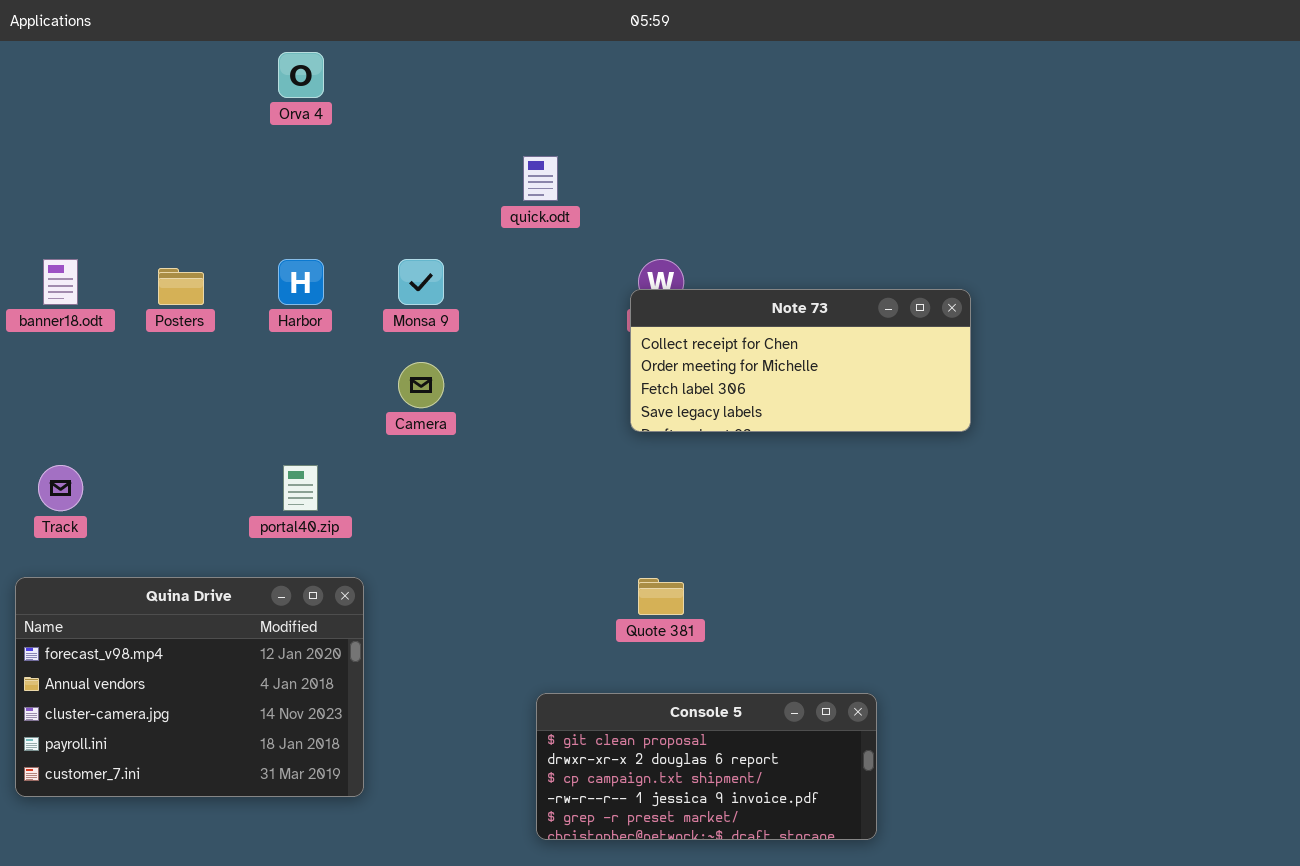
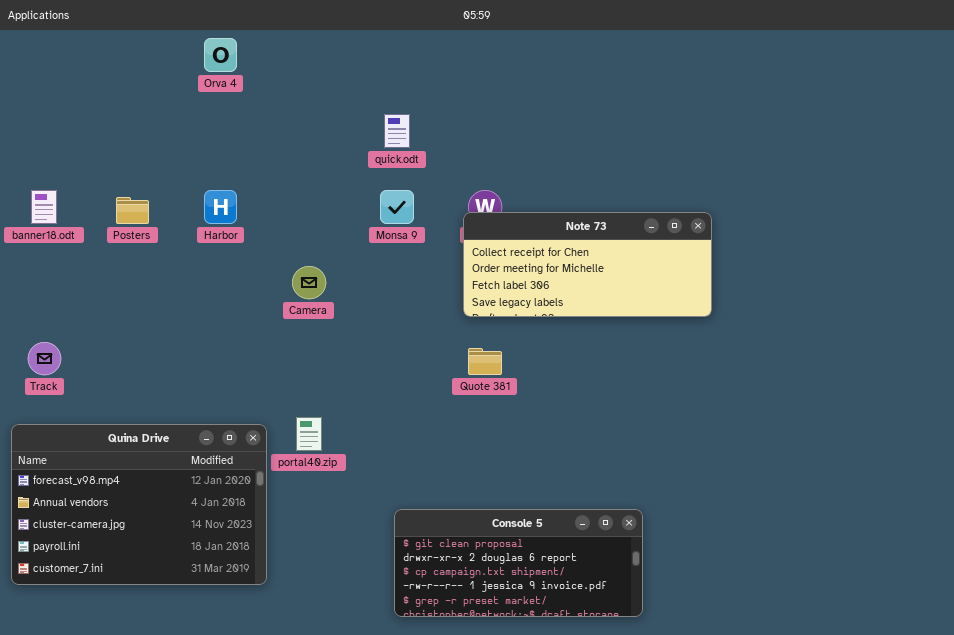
Monsa 9: [398,259,444,305] -> [380,190,414,224], moved
portal40.zip: [283,465,318,511] -> [296,417,322,451], moved
Quote 381: [638,578,684,615] -> [468,348,502,375], moved

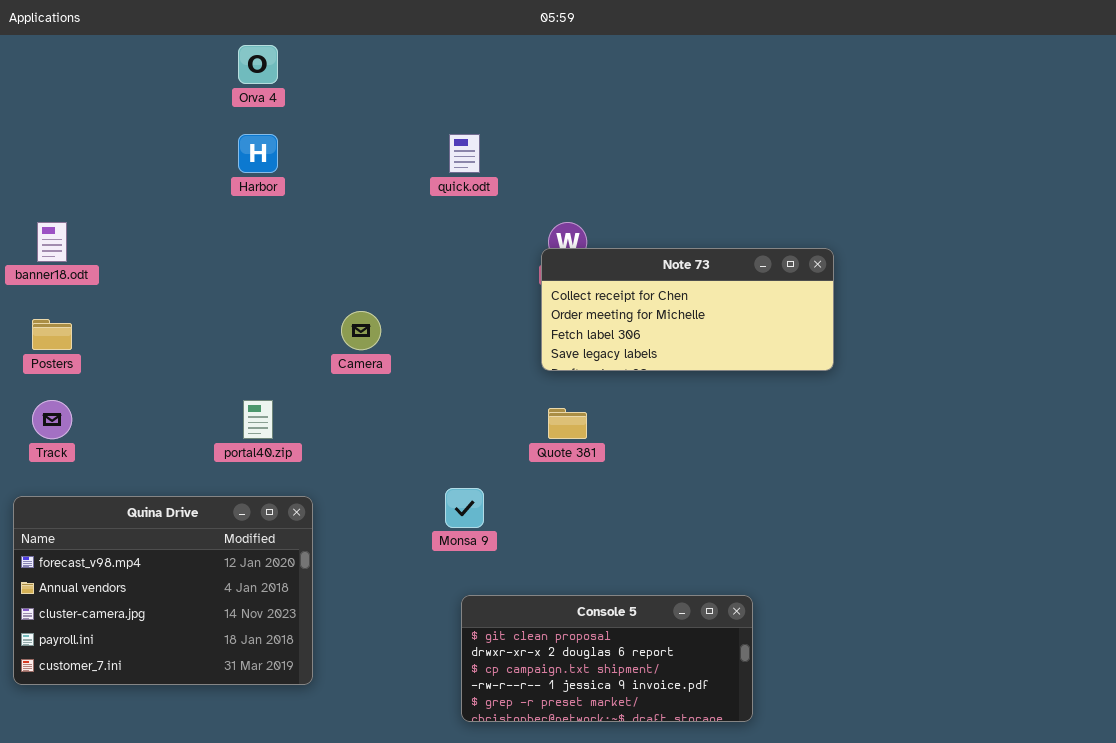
Harbor: [204,190,237,224] -> [238,134,278,173], moved
Monsa 9: [380,190,414,224] -> [445,488,484,528], moved
Posters: [116,197,149,224] -> [32,319,72,350], moved
portal40.zip: [296,417,322,451] -> [243,400,273,439], moved

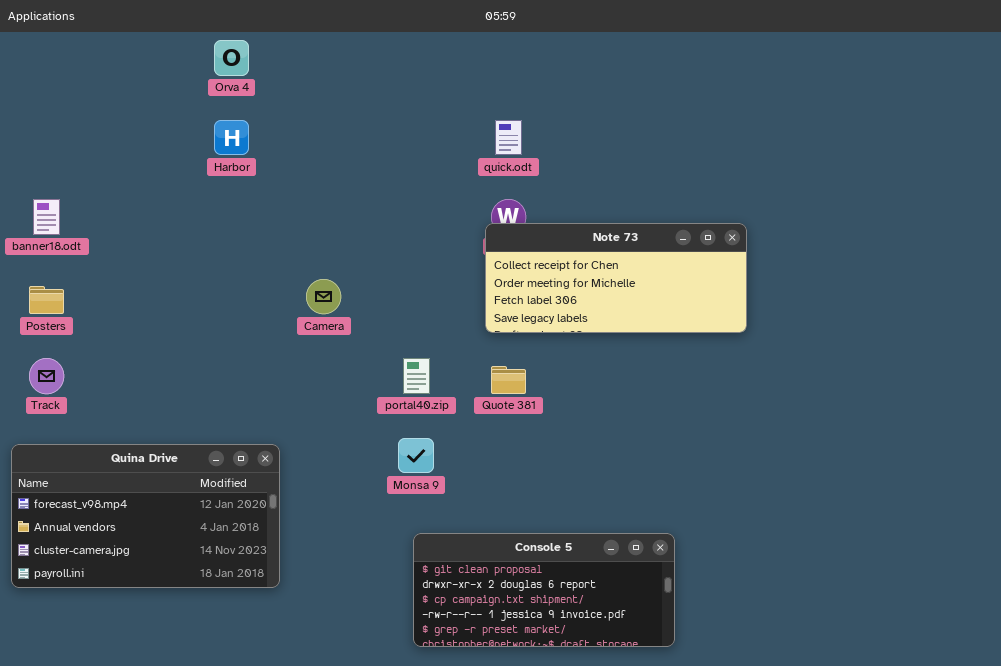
quick.odt: [449,134,480,173] -> [495,120,522,155], moved
portal40.zip: [243,400,273,439] -> [403,358,430,394], moved
Quina Drive: [13,496,313,685] -> [11,444,280,588], resized

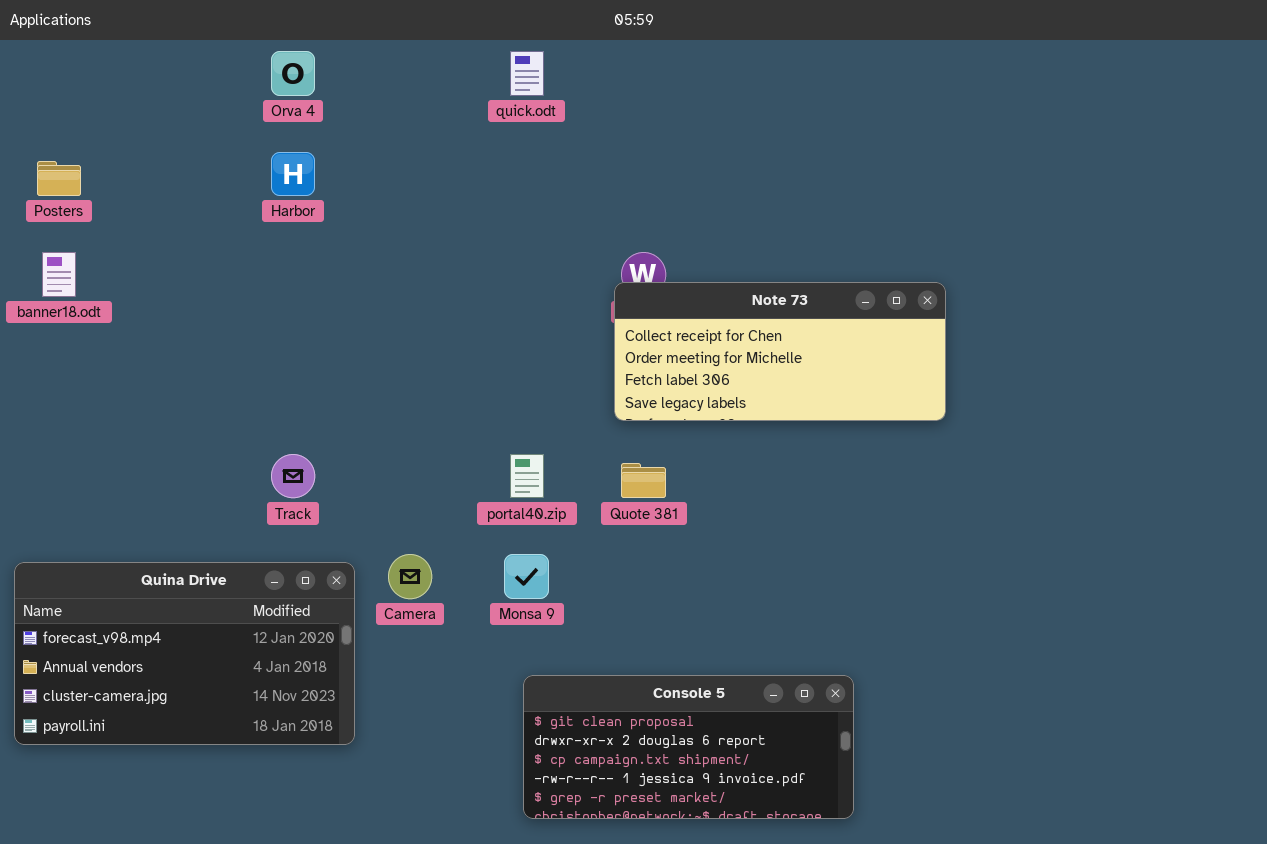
quick.odt: [495,120,522,155] -> [510,51,544,96], moved
Camera: [306,279,341,314] -> [388,554,432,599], moved
Posters: [29,286,64,314] -> [37,161,81,196], moved
Track: [29,358,64,394] -> [271,454,315,498], moved

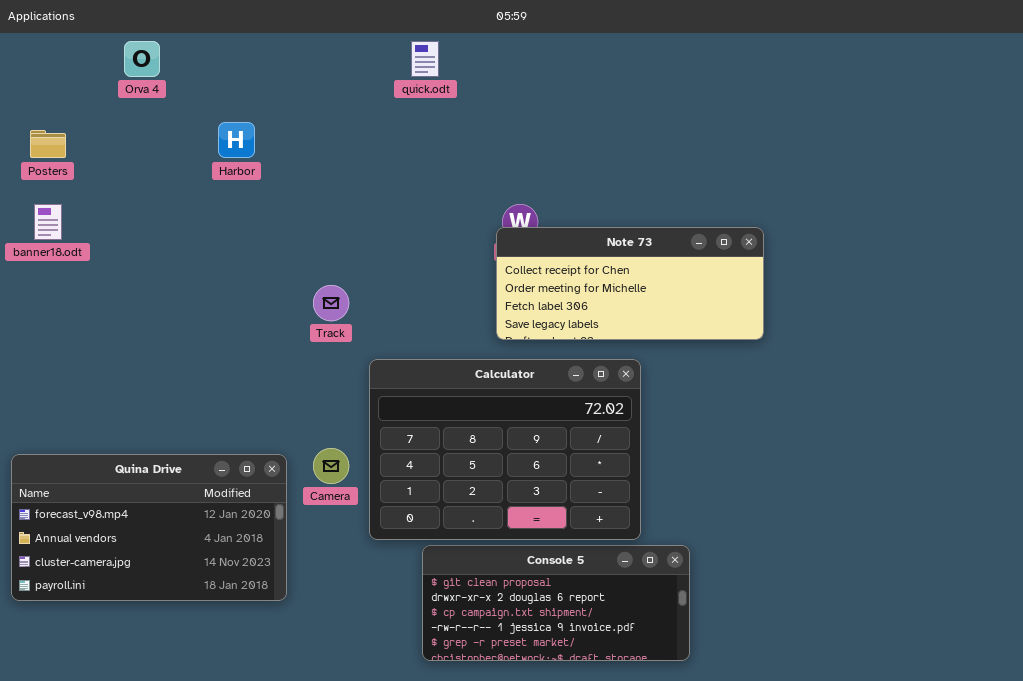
Orva 4: [271,51,315,96] -> [124,41,160,77], moved
Calculator: none -> [369,359,641,540], opened
Track: [271,454,315,498] -> [313,285,349,321], moved

